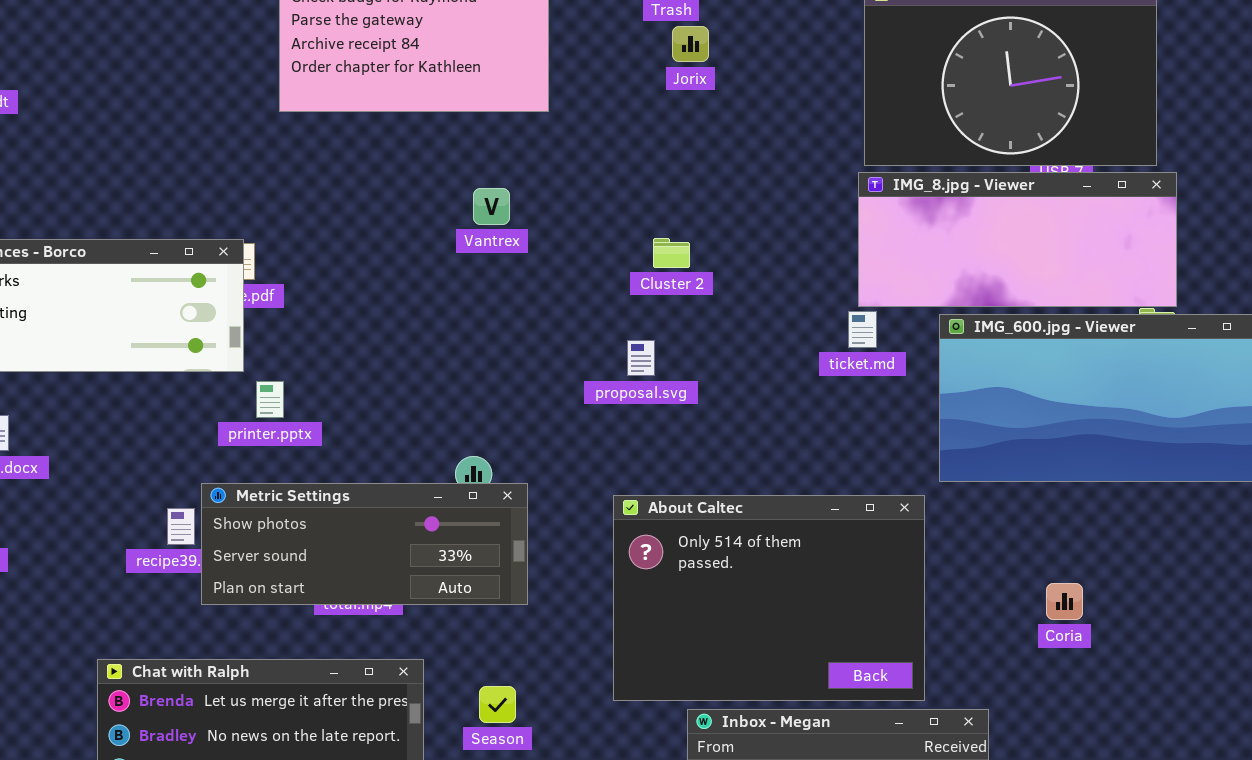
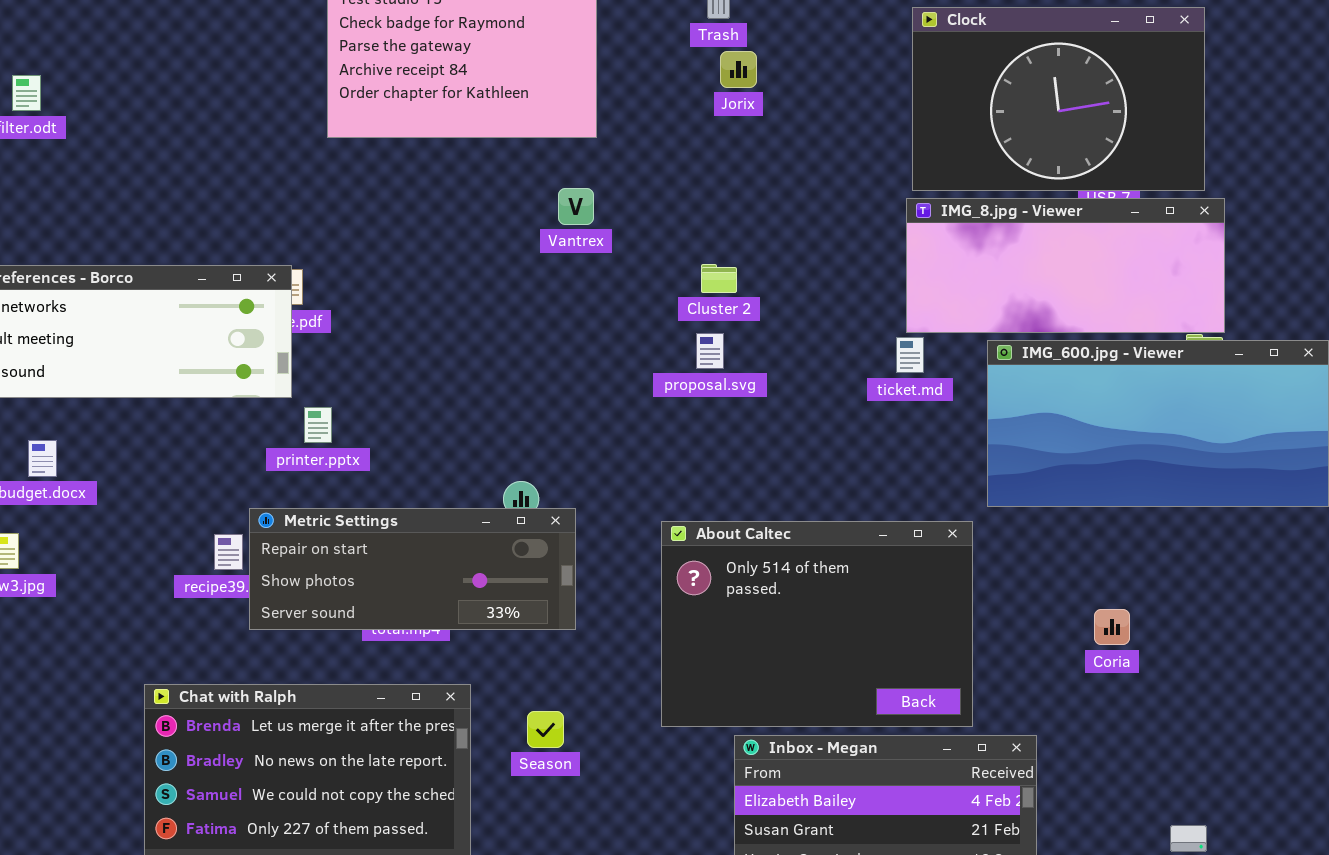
Vantrex: [473,188,510,225] -> [558,188,594,225], moved
proposal.svg: [627,340,655,376] -> [696,333,724,369], moved
Metric Settings: [201,483,528,605] -> [249,508,576,630], scrolled up 1 row

